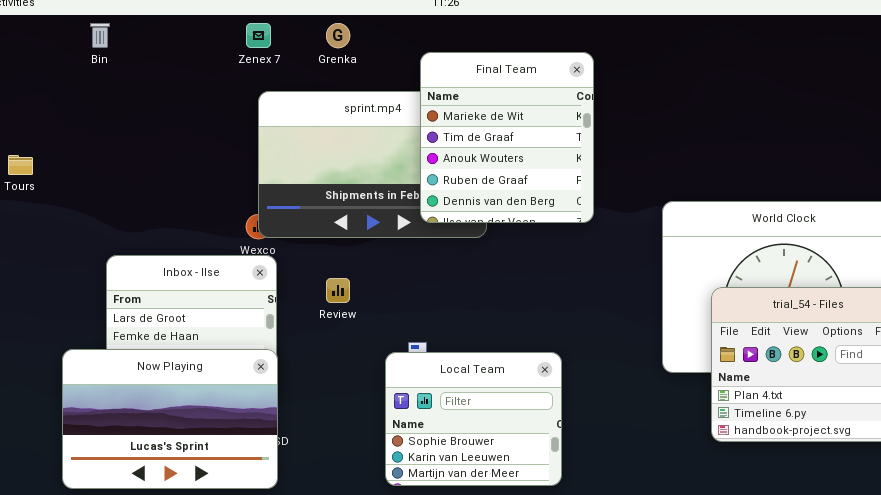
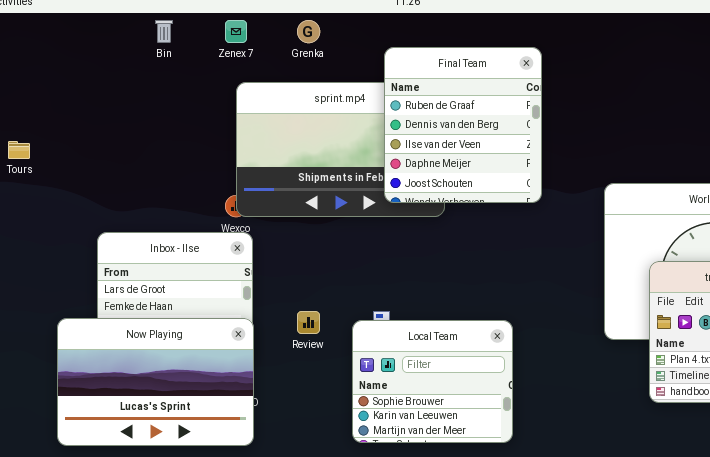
Bin: [90,23,110,48] -> [155,20,173,43], moved
Final Team: [420,52,594,223] -> [384,47,542,203], scrolled down 3 rows
Review: [326,278,350,303] -> [297,311,320,334], moved

